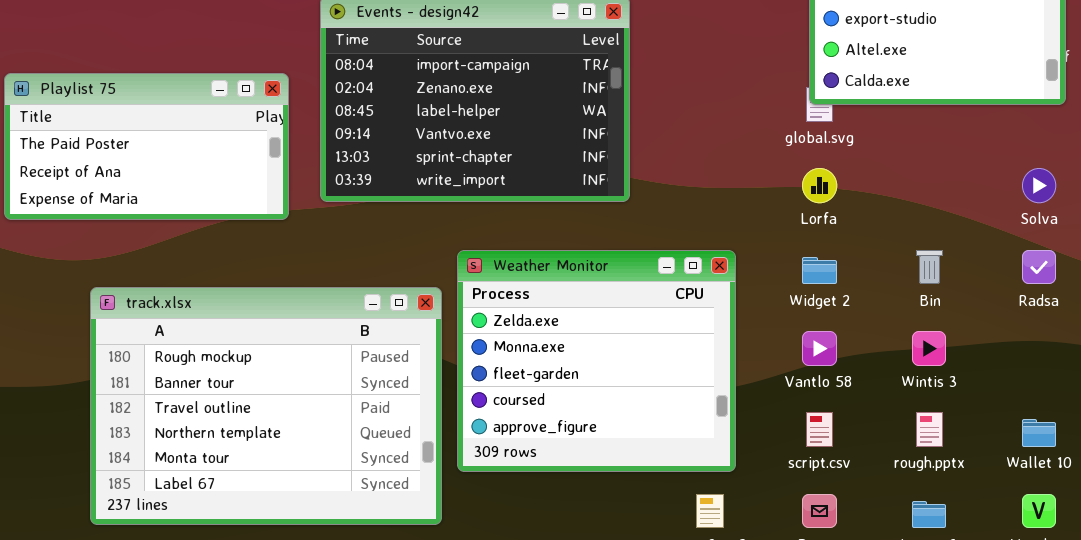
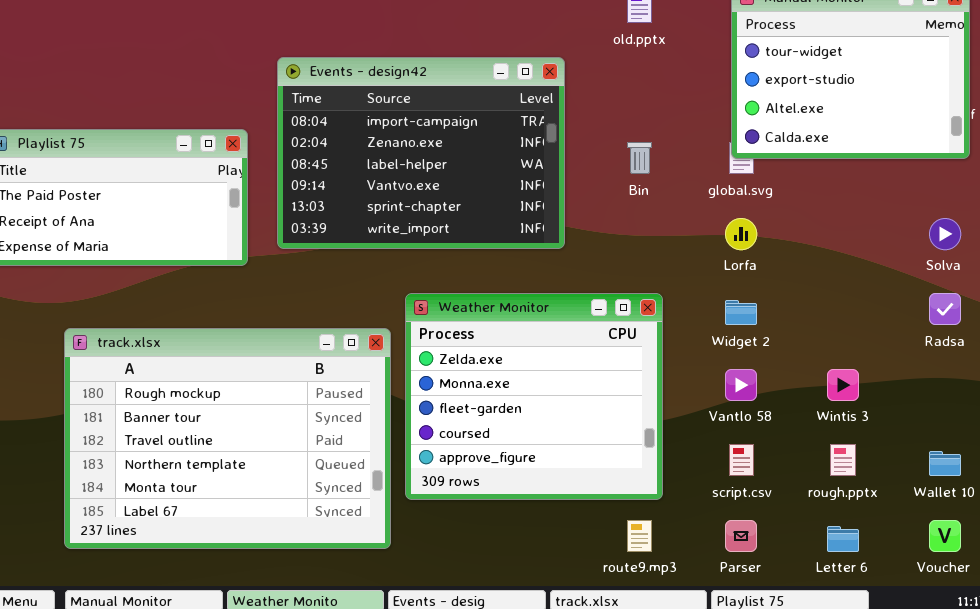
Bin: [916,250,943,284] -> [627,142,652,174], moved

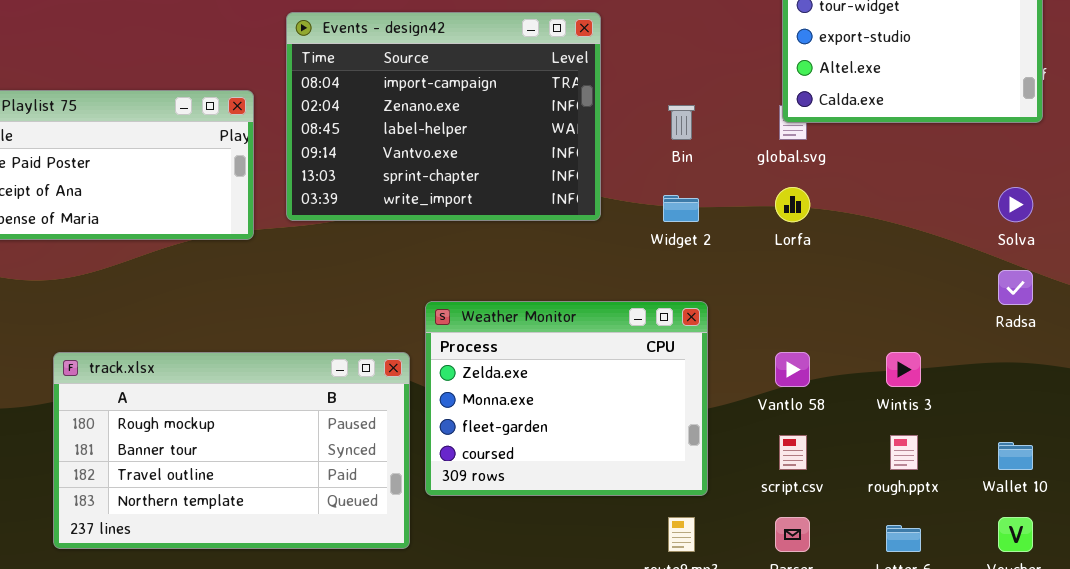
Weather Monitor: [405,293,663,500] -> [425,301,708,496], resized
Widget 2: [725,300,757,325] -> [663,195,699,222], moved
track.xlsx: [64,328,391,549] -> [53,352,410,549], resized

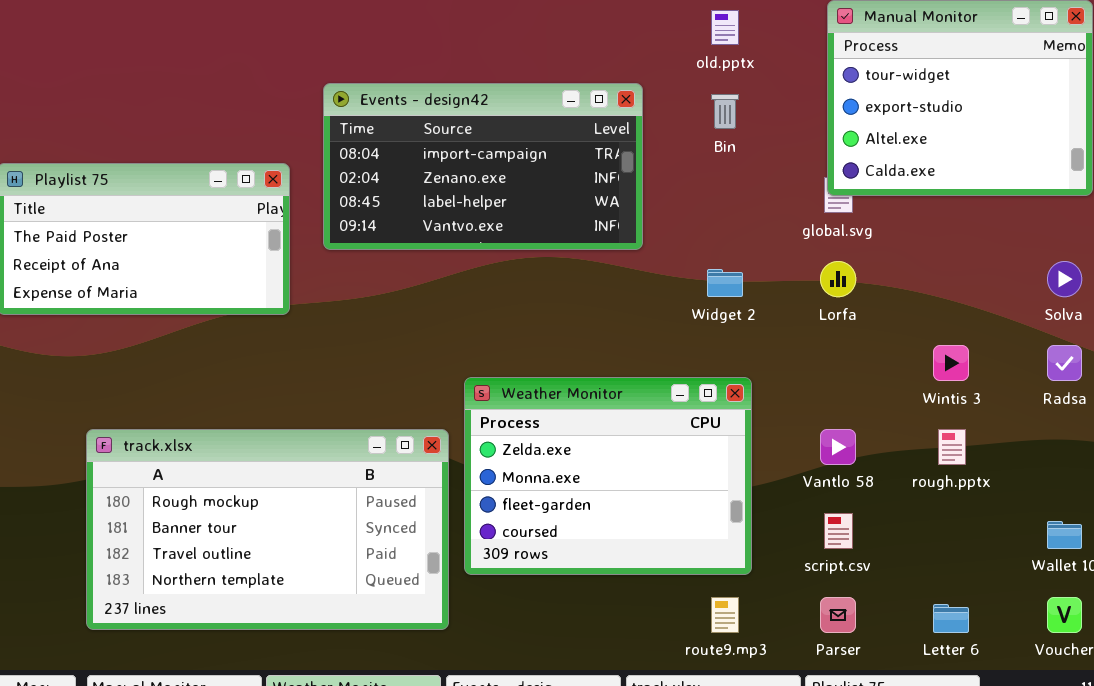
Events - design42: [286,12,601,221] -> [323,83,643,250], resized
Bin: [668,105,695,140] -> [711,94,739,129], moved
Wintis 3: [886,352,921,387] -> [933,345,969,381], moved
rough.pptx: [890,435,918,470] -> [938,429,966,465], moved

